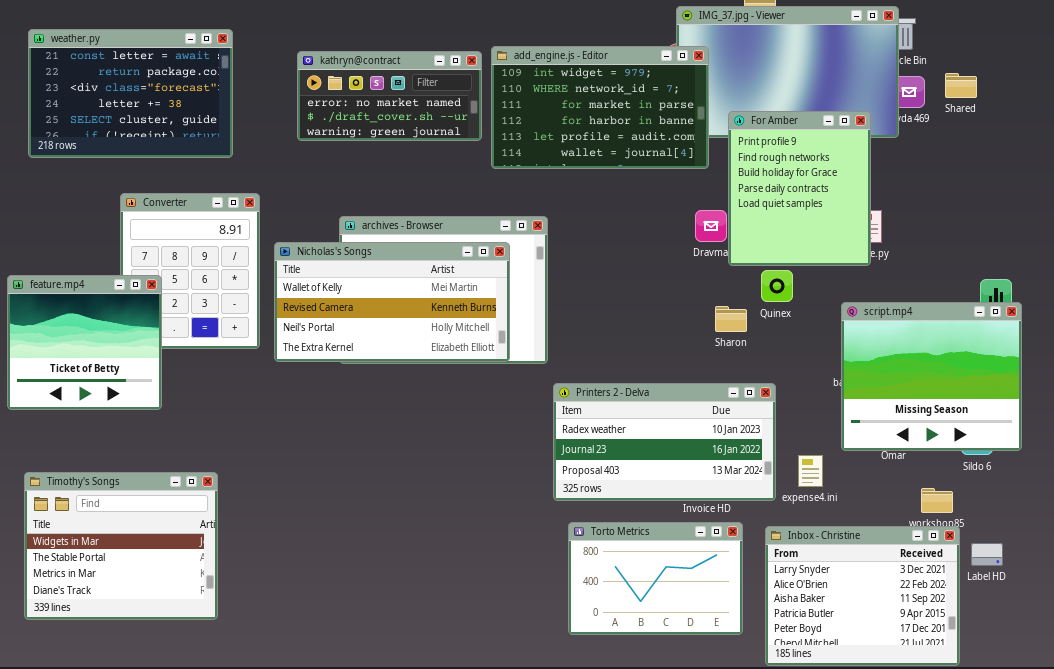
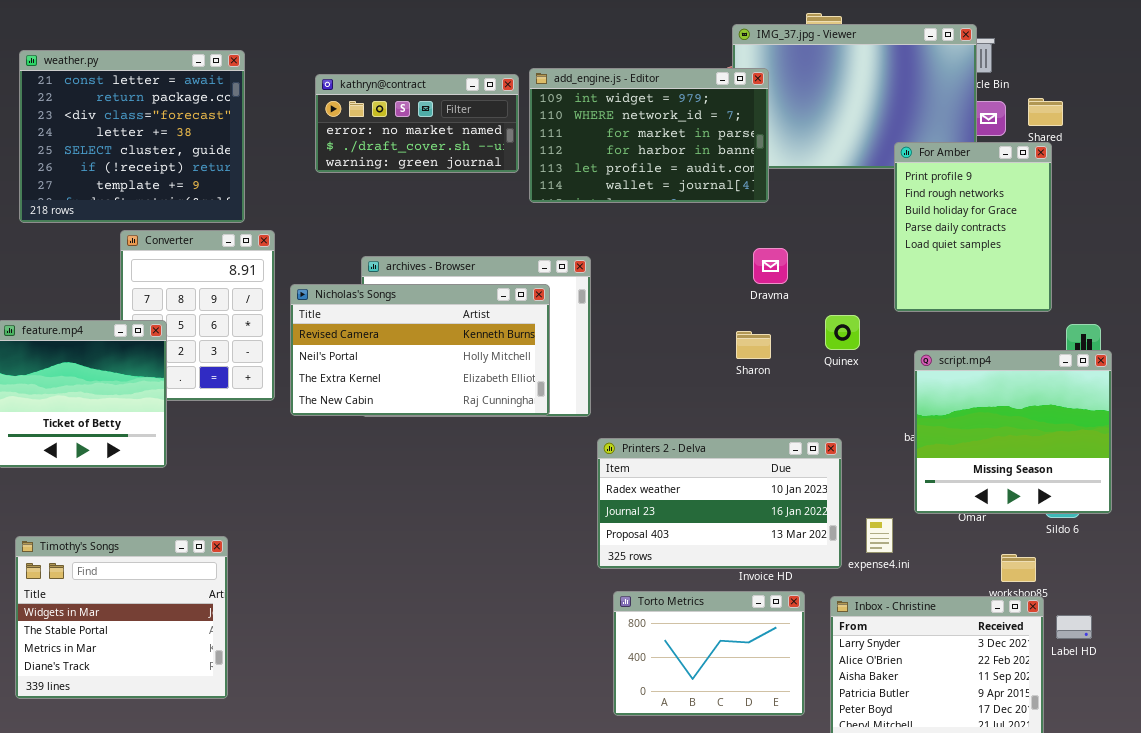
weather.py: [28,29,233,158] -> [19,50,245,223], resized
For Amber: [728,111,871,266] -> [894,142,1052,312], moved
Nicholas's Songs: [274,242,510,362] -> [290,284,550,416], scrolled down 1 row
Sharon: [715,306,747,332] -> [736,331,771,359], moved

